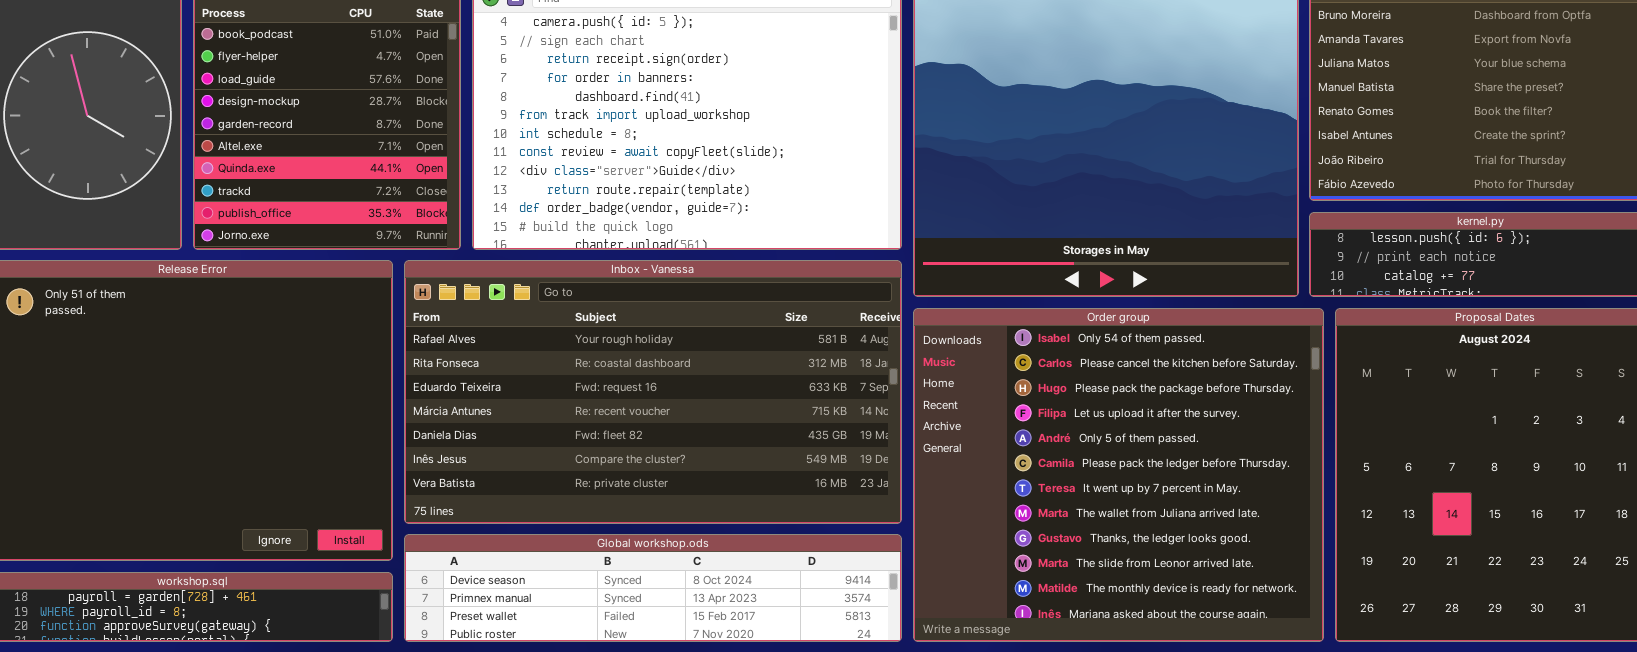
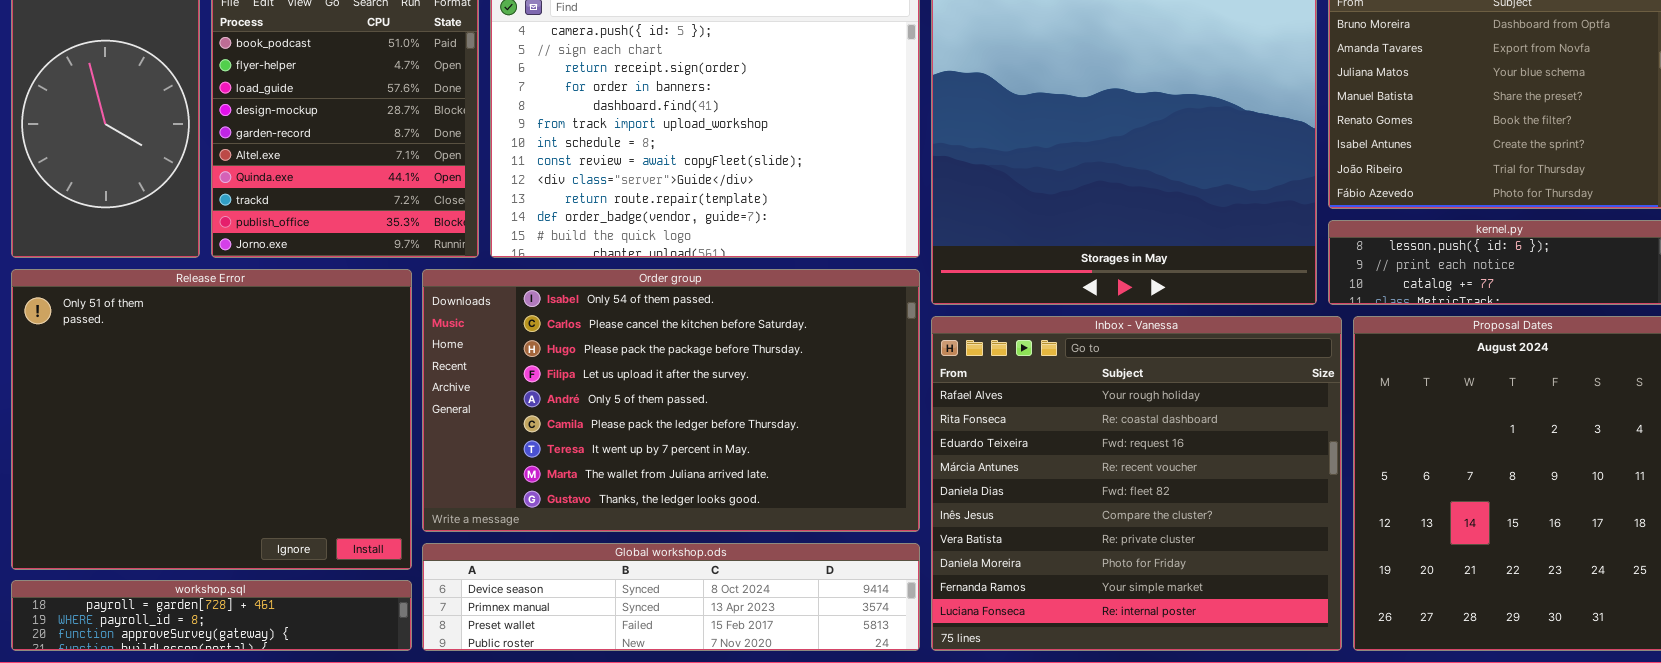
Inbox - Vanessa: [404,260,902,524] -> [931,316,1342,651], moved, resized
Order group: [913,308,1324,642] -> [422,269,920,532], moved, resized

